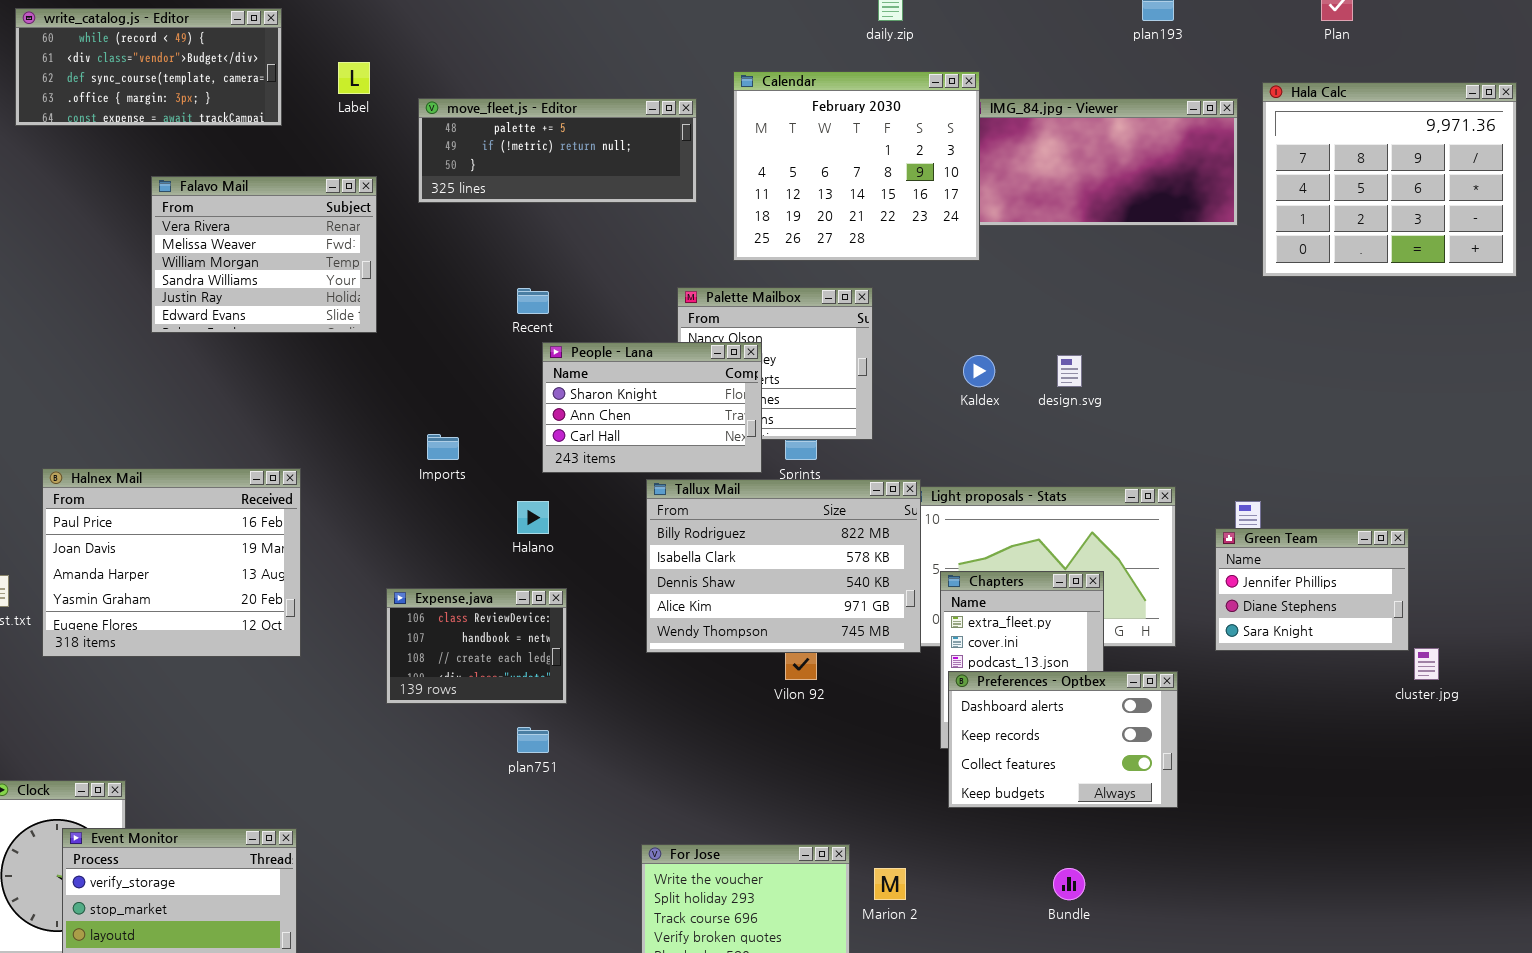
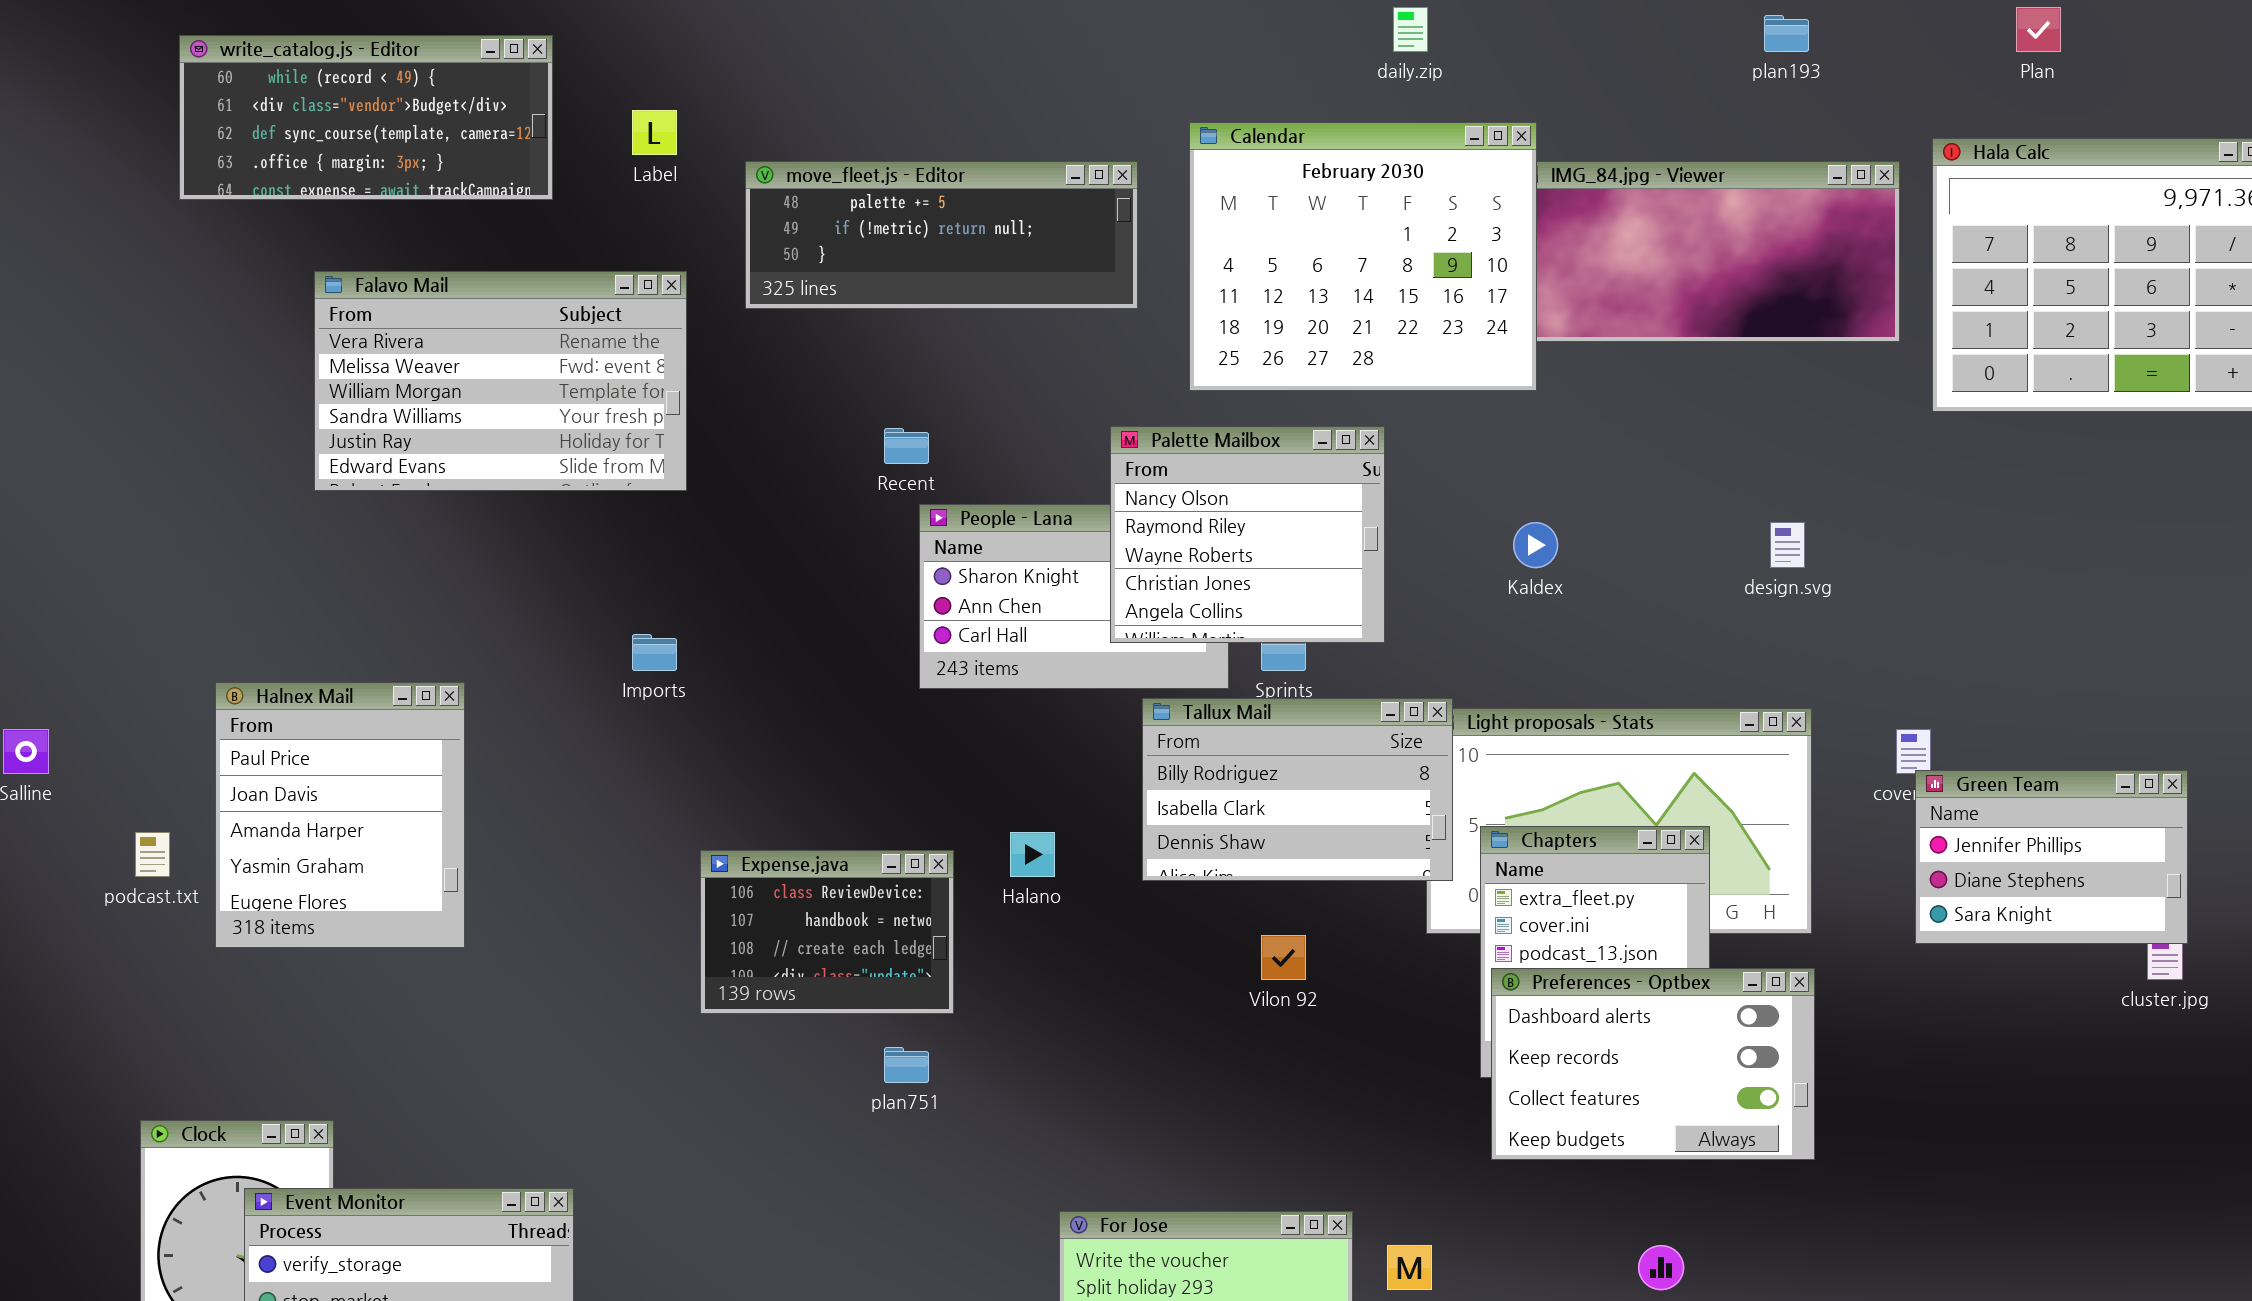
Falavo Mail: [151,176,377,333] -> [314,271,687,491], resized
Palette Mailbox: [677,287,873,440] -> [1110,426,1385,643], raised
design.svg: [1057,355,1082,387] -> [1770,522,1805,568], moved
Imports: [427,434,459,460] -> [632,634,677,671], moved
Halnex Mail: [42,468,301,657] -> [215,682,465,948], resized
Tallux Mail: [646,479,921,653] -> [1142,698,1453,881], resized
Halano: [517,501,549,534] -> [1010,832,1055,877], moved
Green Team: [1215,528,1409,651] -> [1915,770,2188,944], moved

